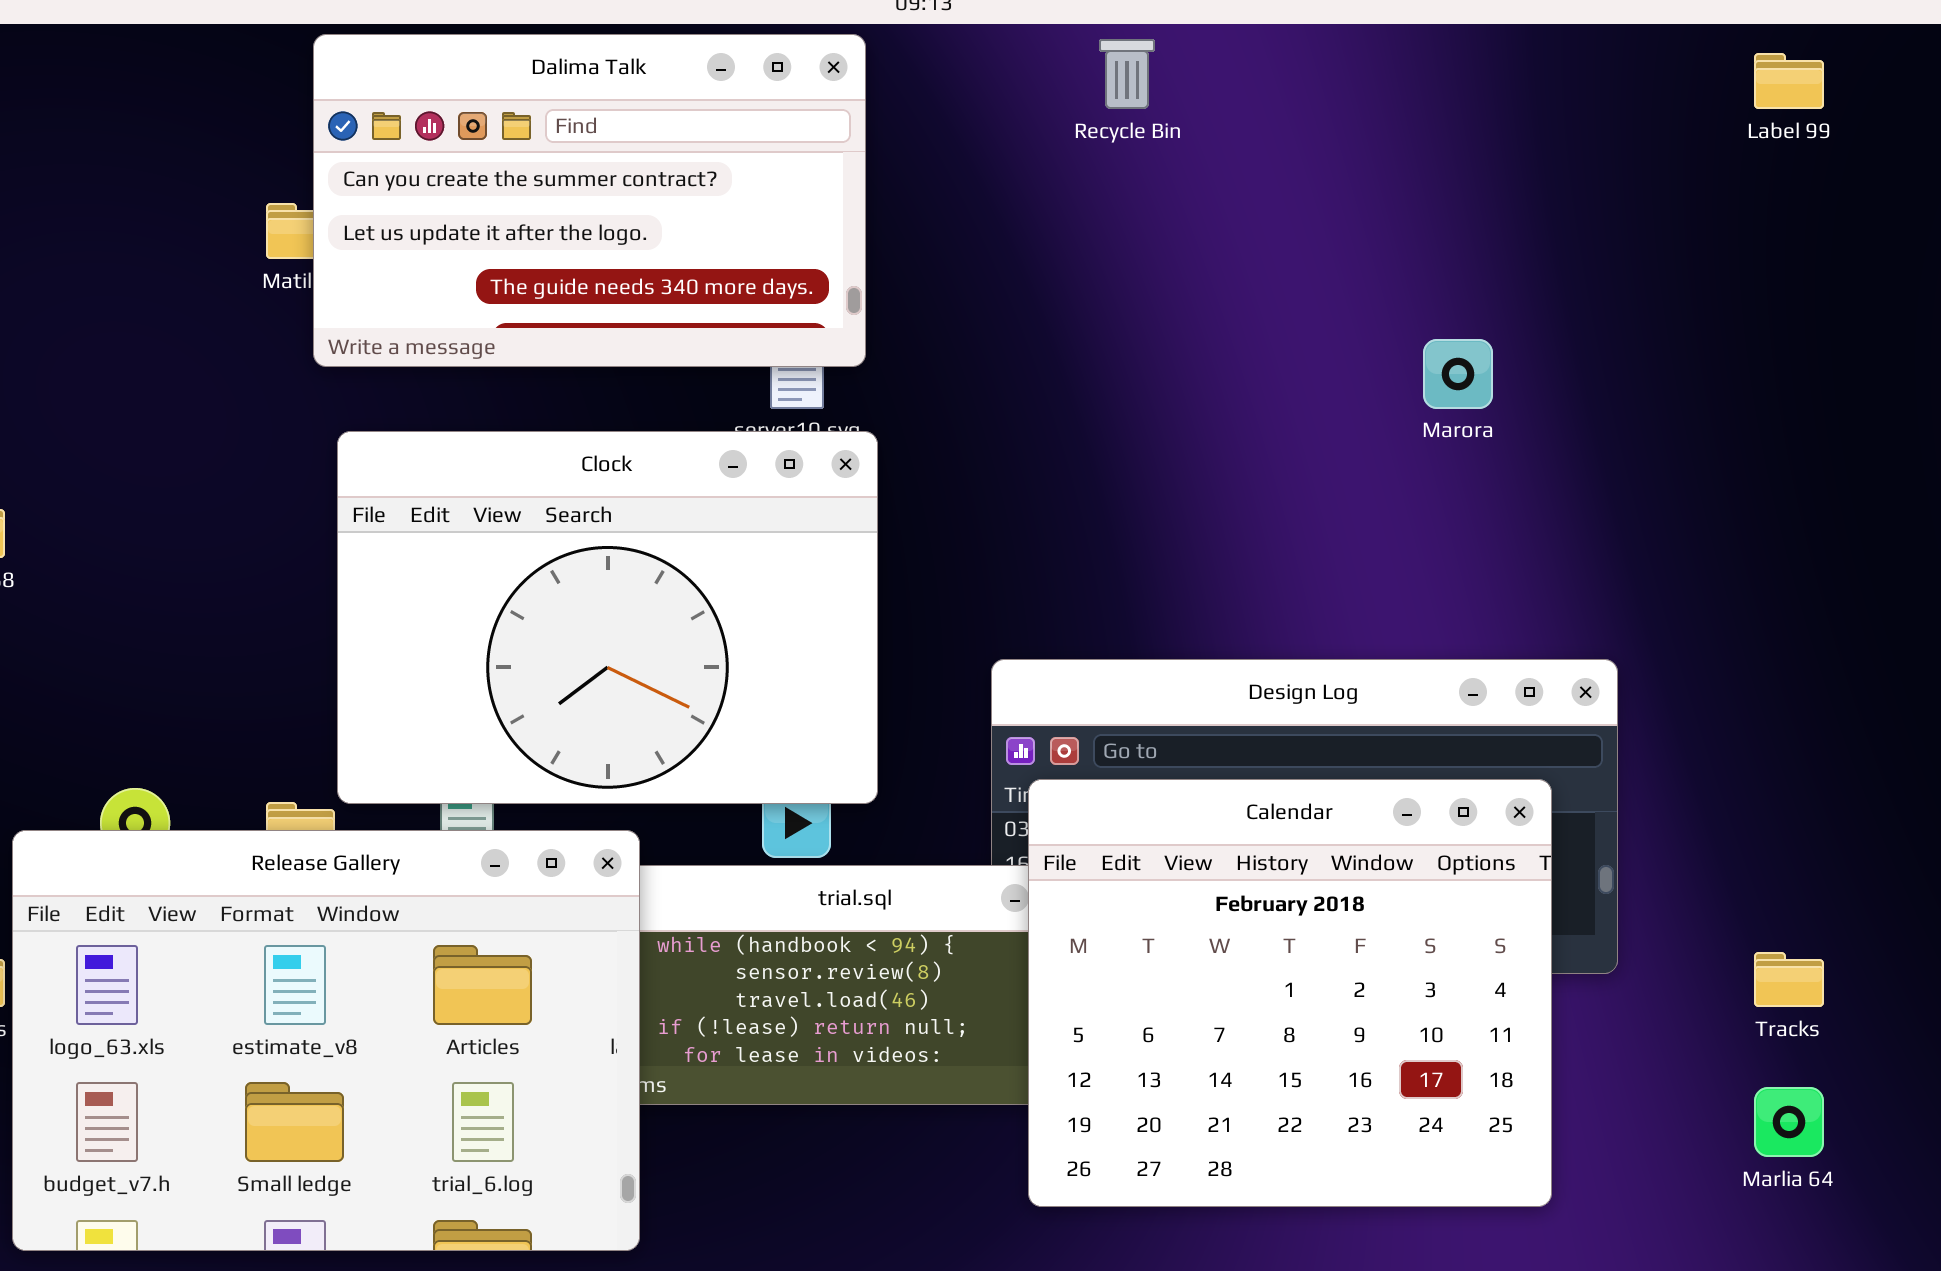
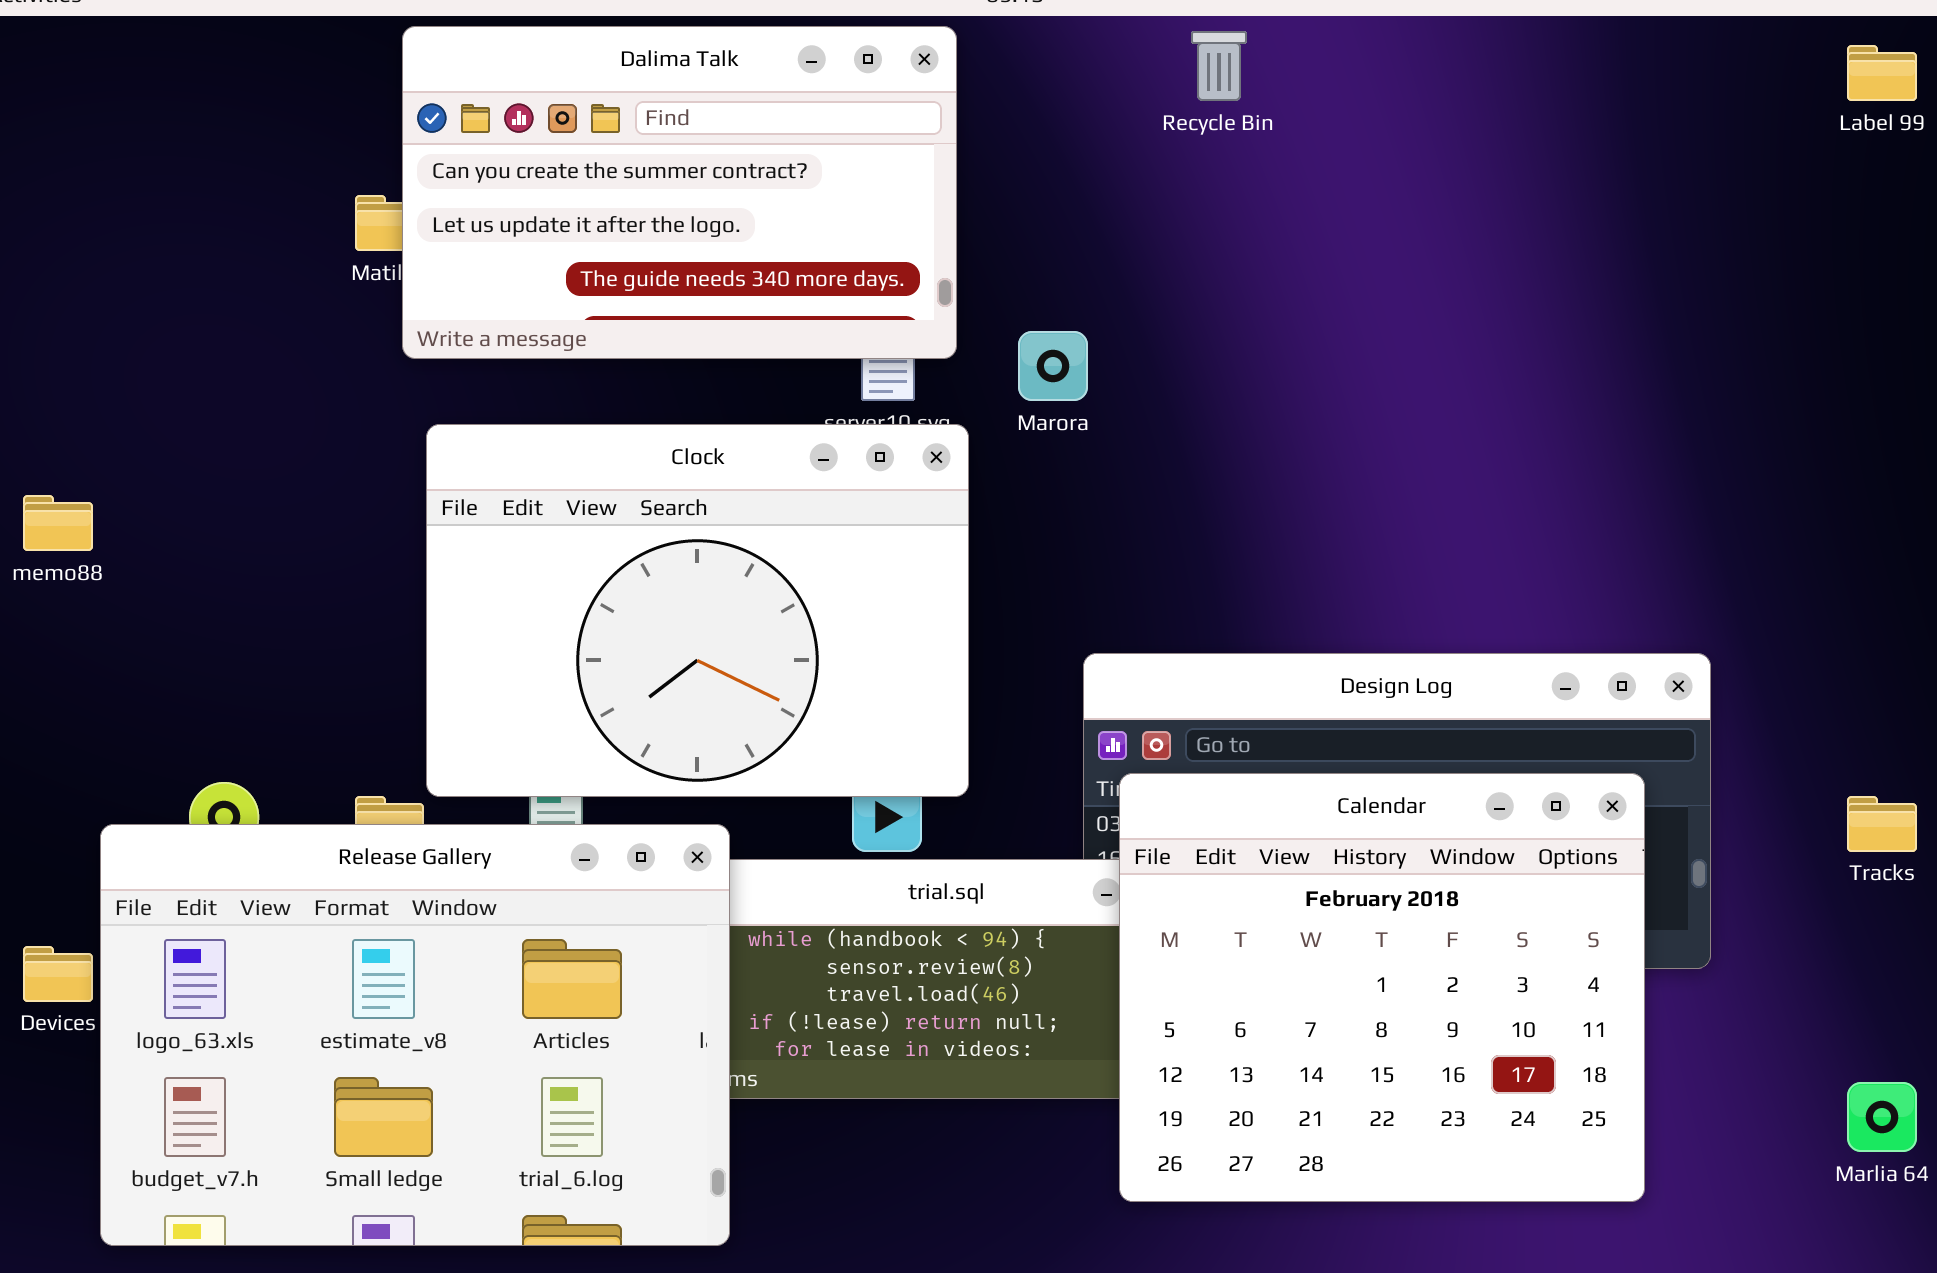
Marora: [1423,339,1493,409] -> [1018,331,1088,401], moved
Tracks: [1754,952,1824,1007] -> [1847,796,1917,852], moved

